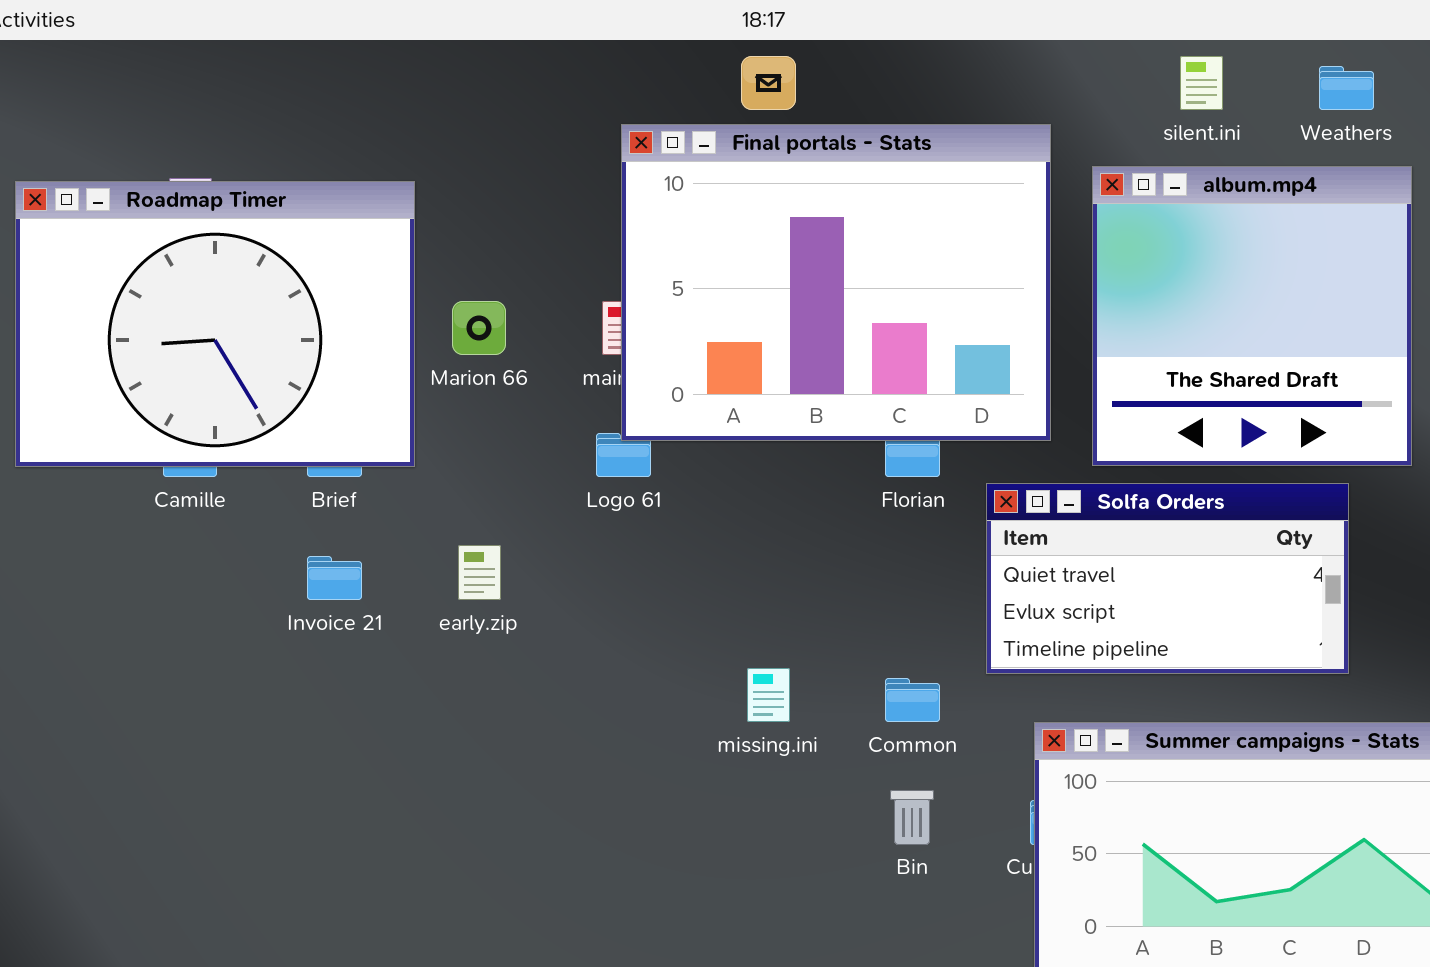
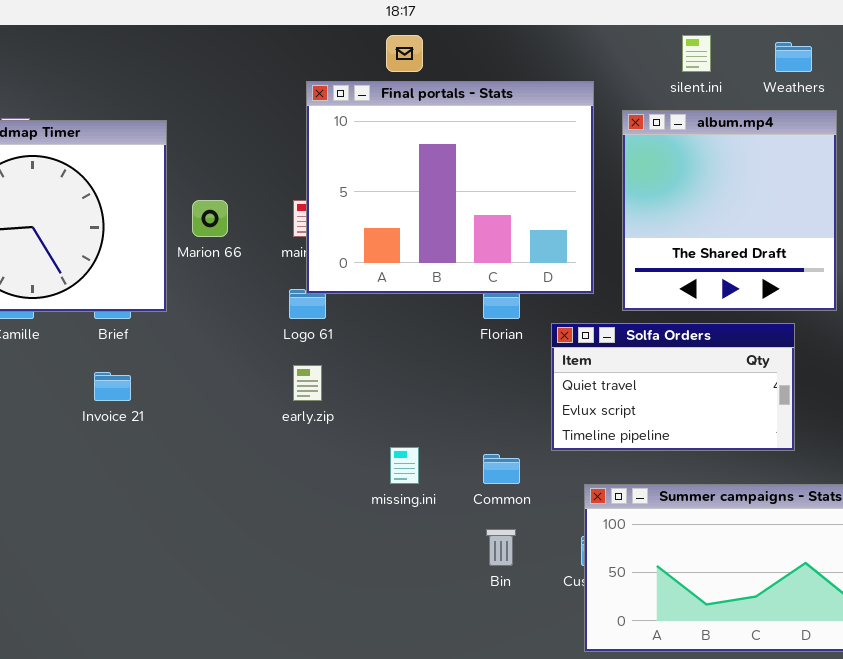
early.zip: [458,545,501,600] -> [293,365,322,401], moved

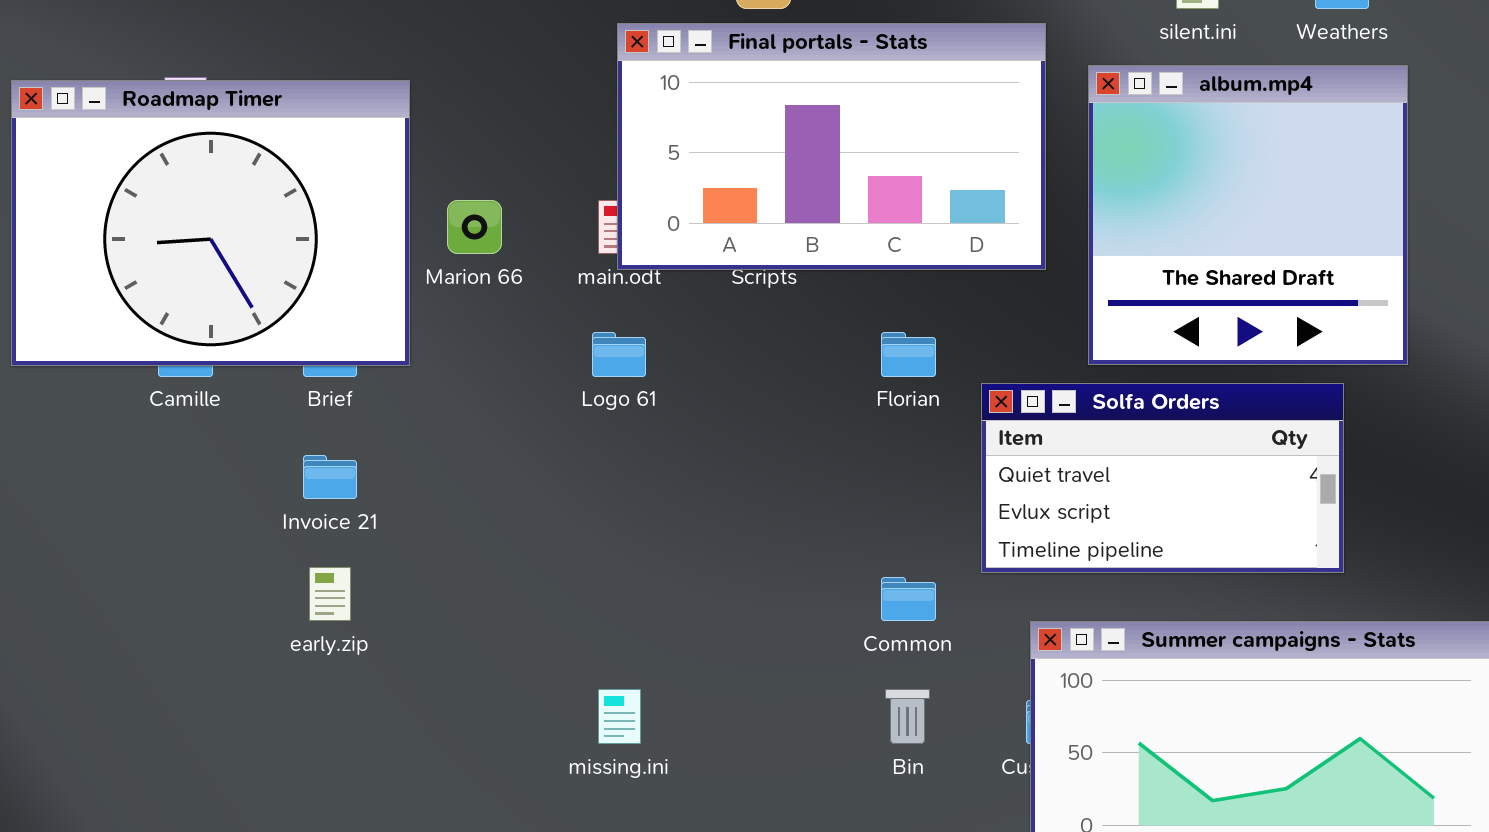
Final portals - Stats: [306,81,594,294] -> [617,23,1046,270], resized
early.zip: [293,365,322,401] -> [309,567,351,621], moved
missing.ini: [390,447,419,484] -> [598,689,641,744], moved

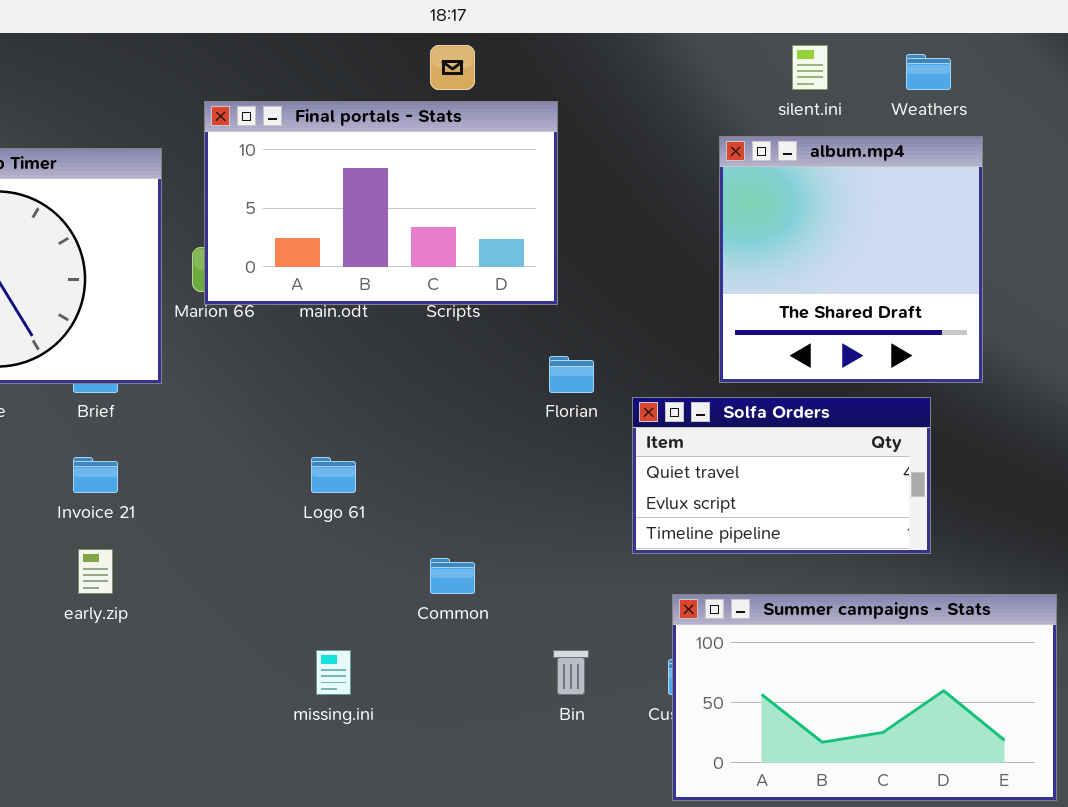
Final portals - Stats: [617,23,1046,270] -> [204,101,558,305], moved
Logo 61: [592,332,646,377] -> [311,457,356,493], moved
Common: [881,577,936,621] -> [430,558,475,594], moved

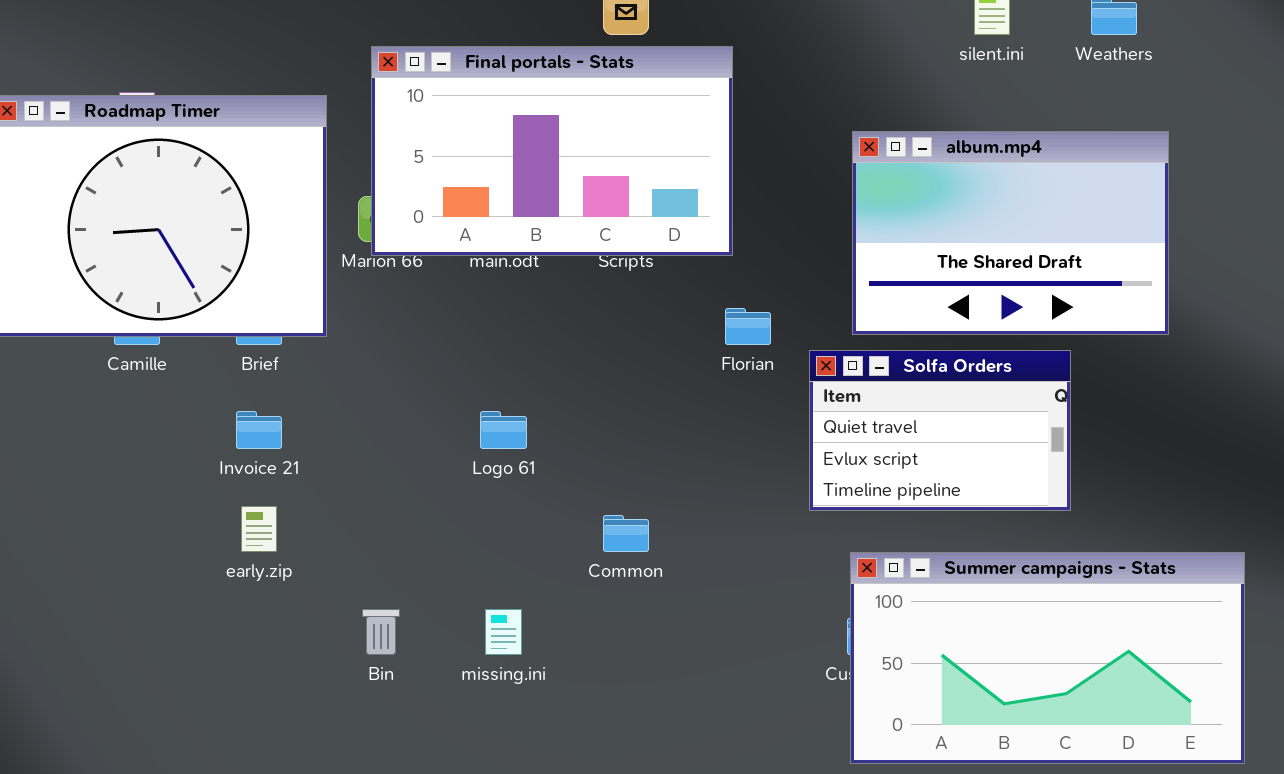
album.mp4: [719,136,983,383] -> [852,131,1169,335], resized
Solfa Orders: [632,397,931,554] -> [809,350,1071,511], resized
Bin: [553,650,589,695] -> [362,609,400,655], moved

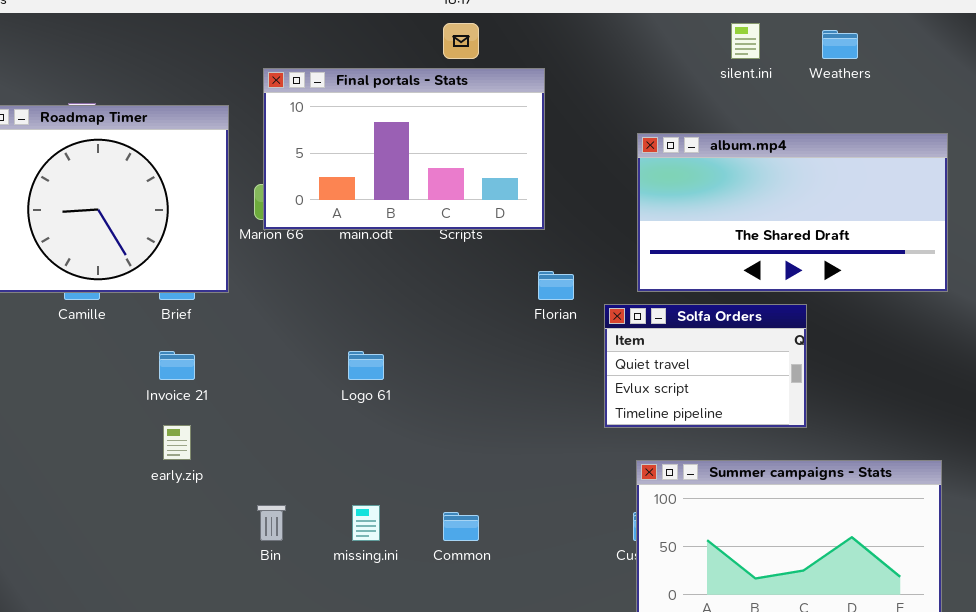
album.mp4: [852,131,1169,335] -> [637,133,948,292], resized
Common: [603,515,649,552] -> [443,512,479,541], moved

